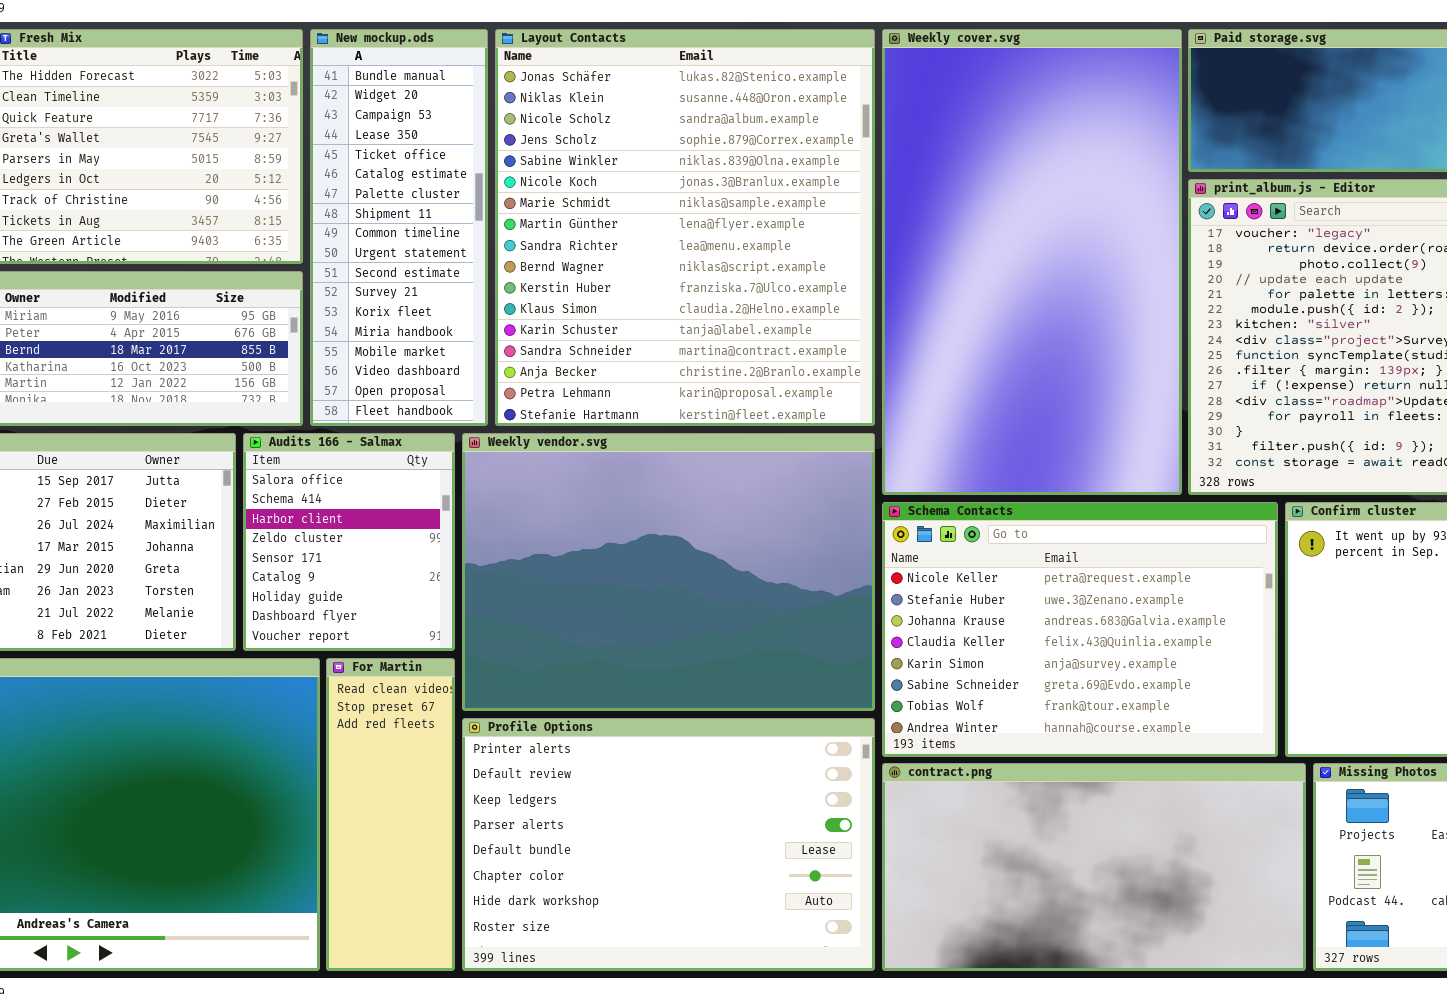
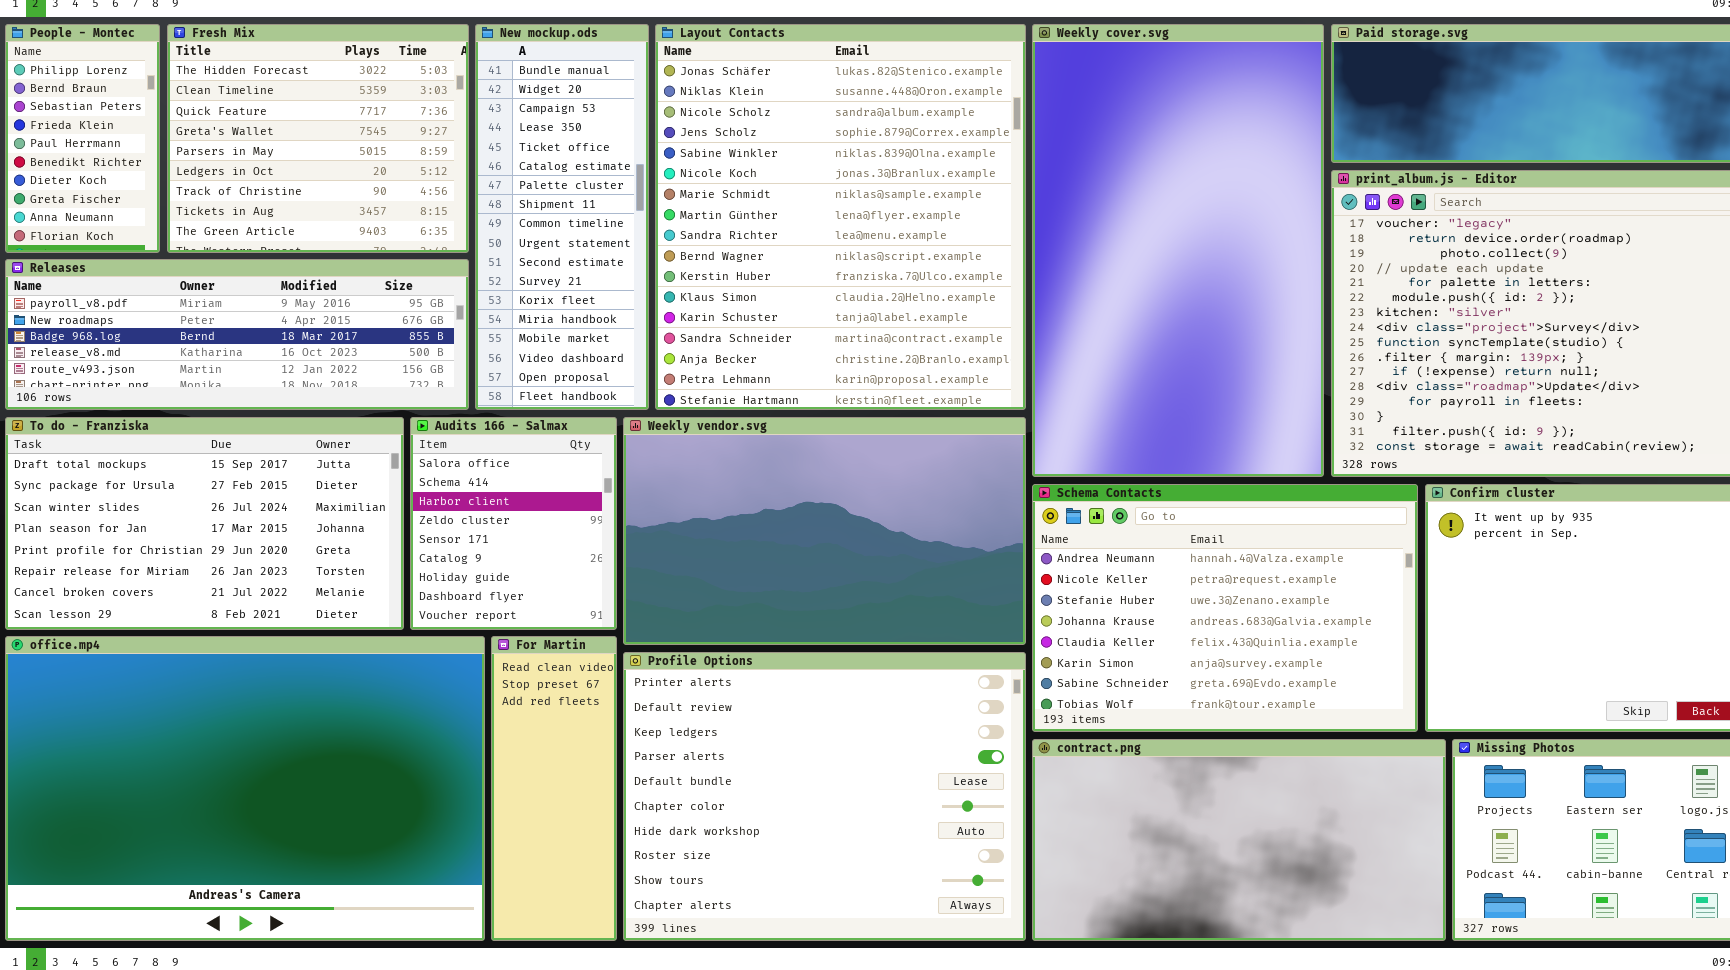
Weekly vendor.svg: [462,433,875,711] -> [623,417,1026,645], resized
Schema Contacts: [882,502,1278,757] -> [1032,484,1418,732], scrolled up 1 row
Profile Options: [462,718,875,971] -> [623,652,1026,941], resized

